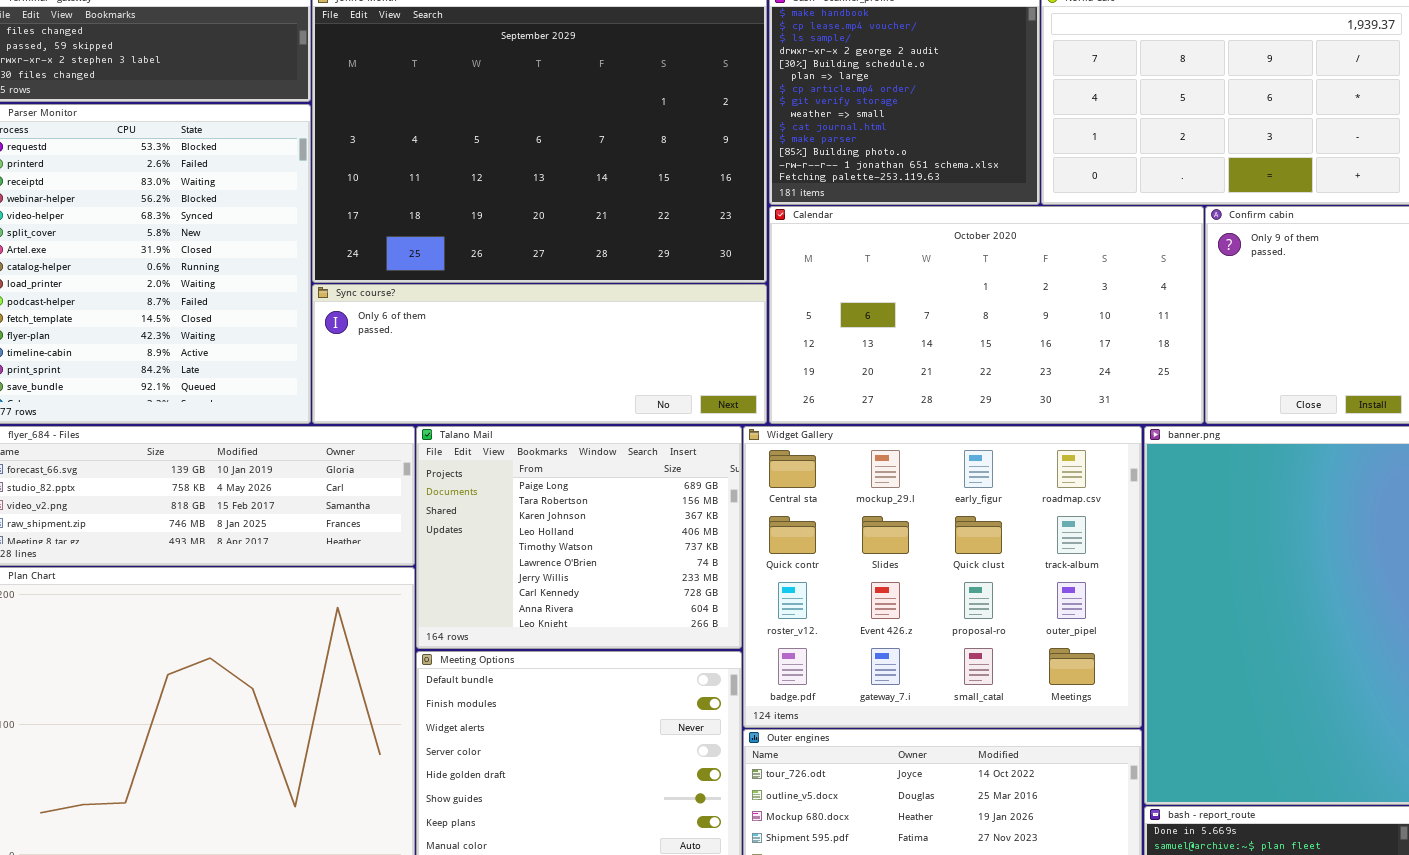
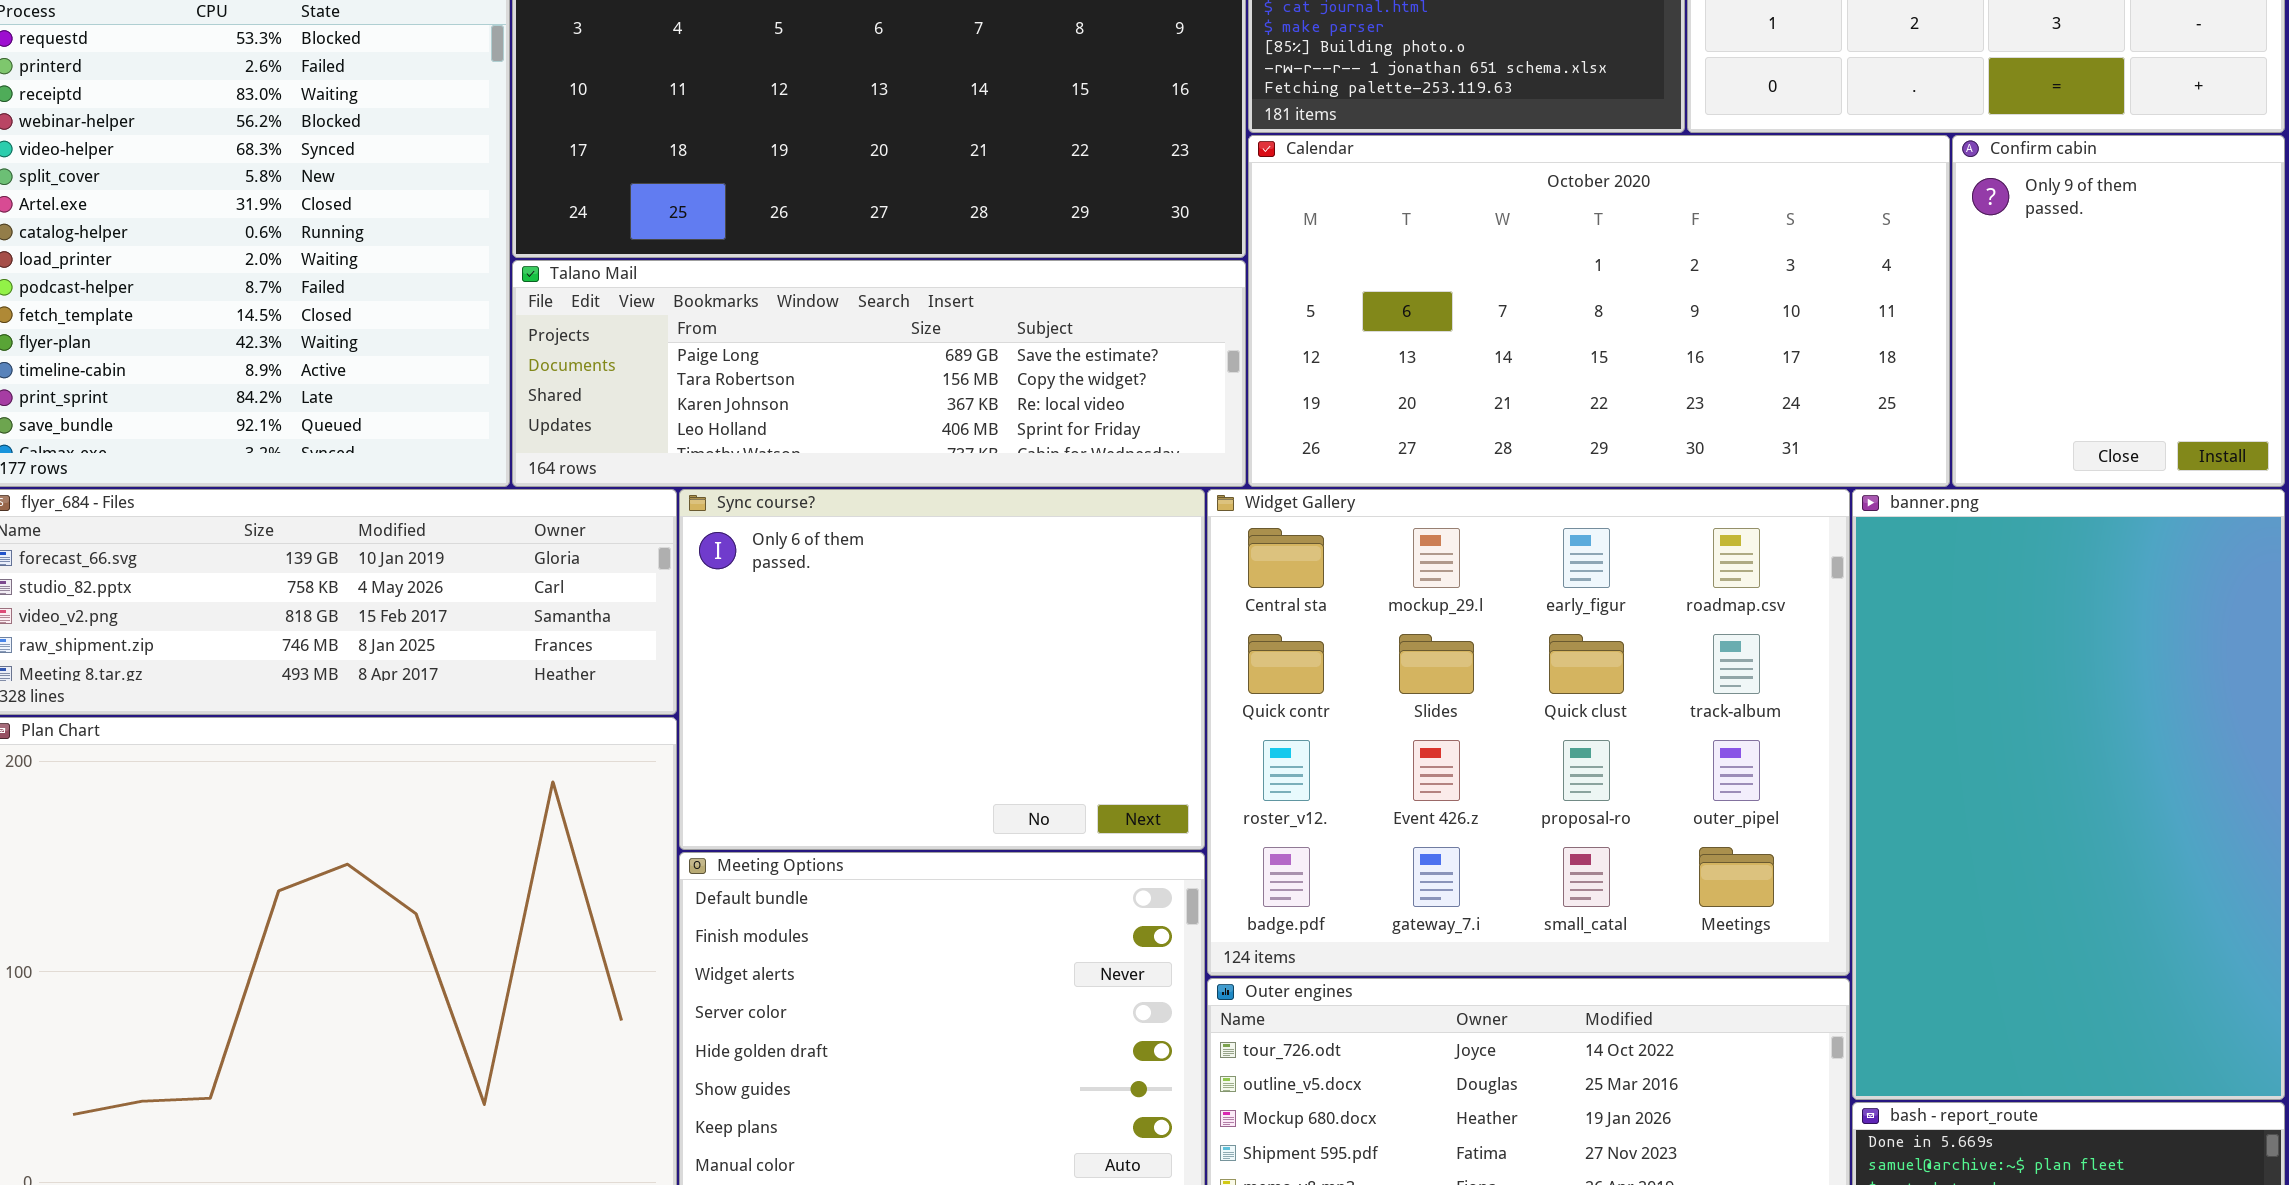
Sync course?: [312,284,767,424] -> [679,489,1205,850], moved, resized
Talano Mail: [416,426,742,649] -> [512,260,1246,487], moved, resized

